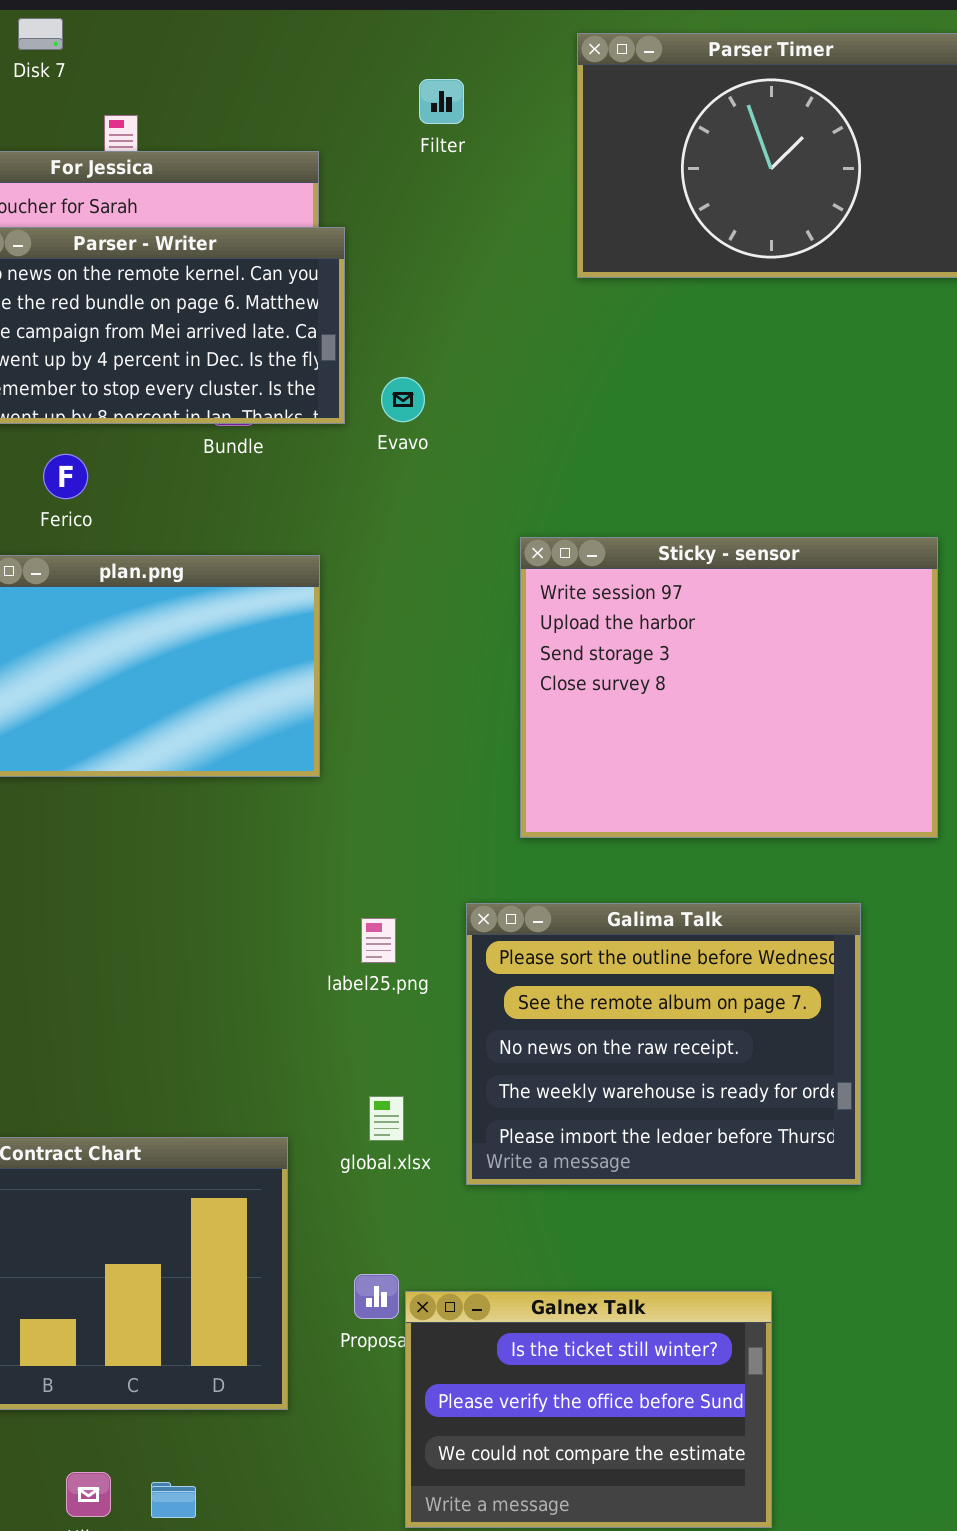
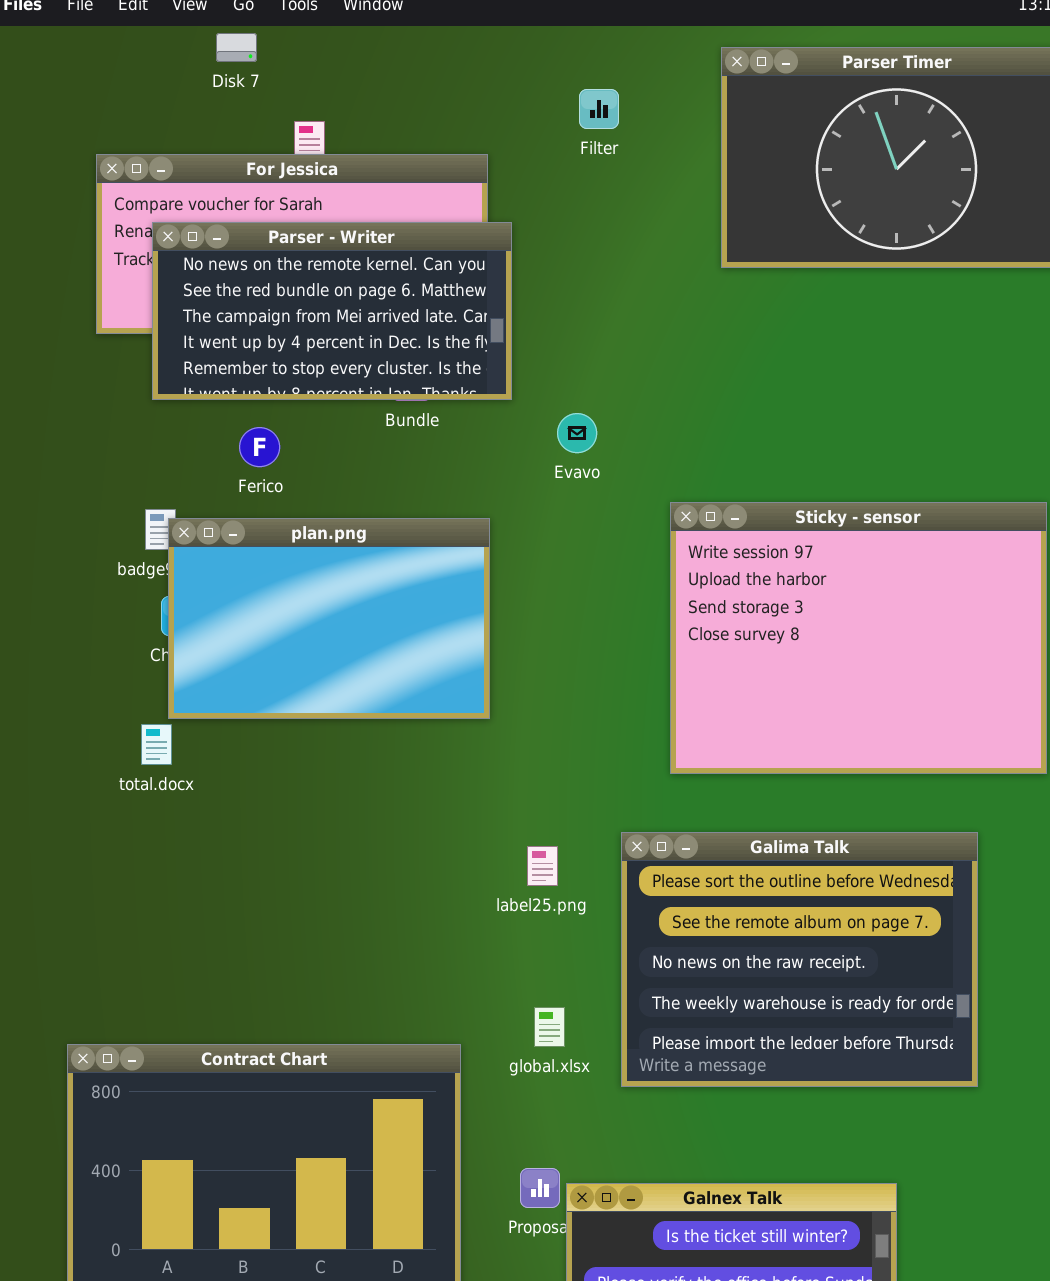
Evavo: [381,377,425,422] -> [557,413,597,453], moved

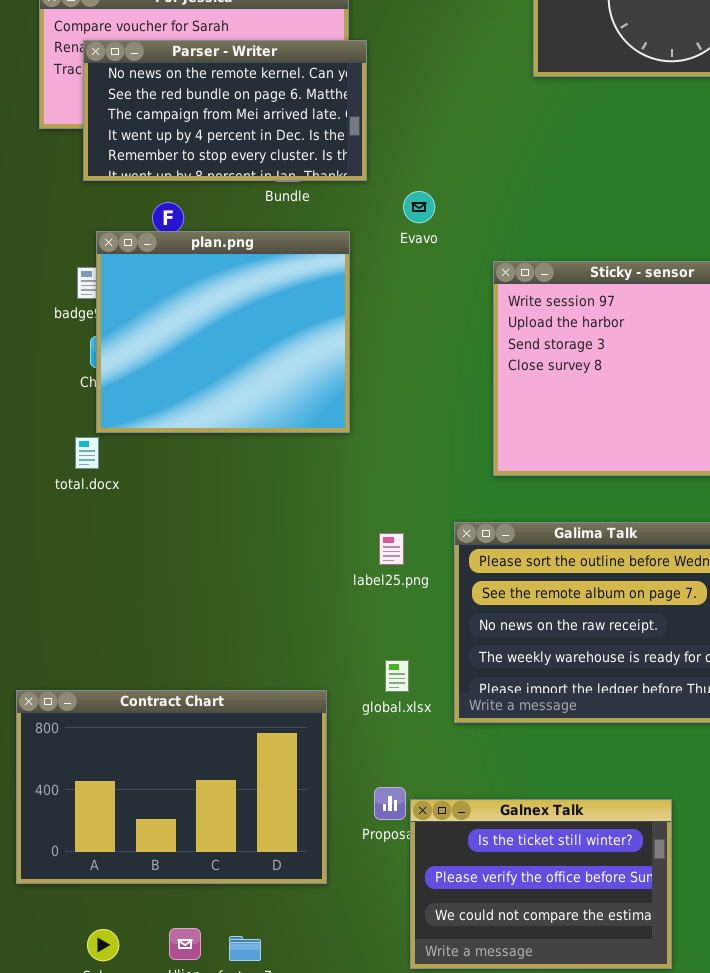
plan.png: [168,518,490,719] -> [96,231,350,433], resized

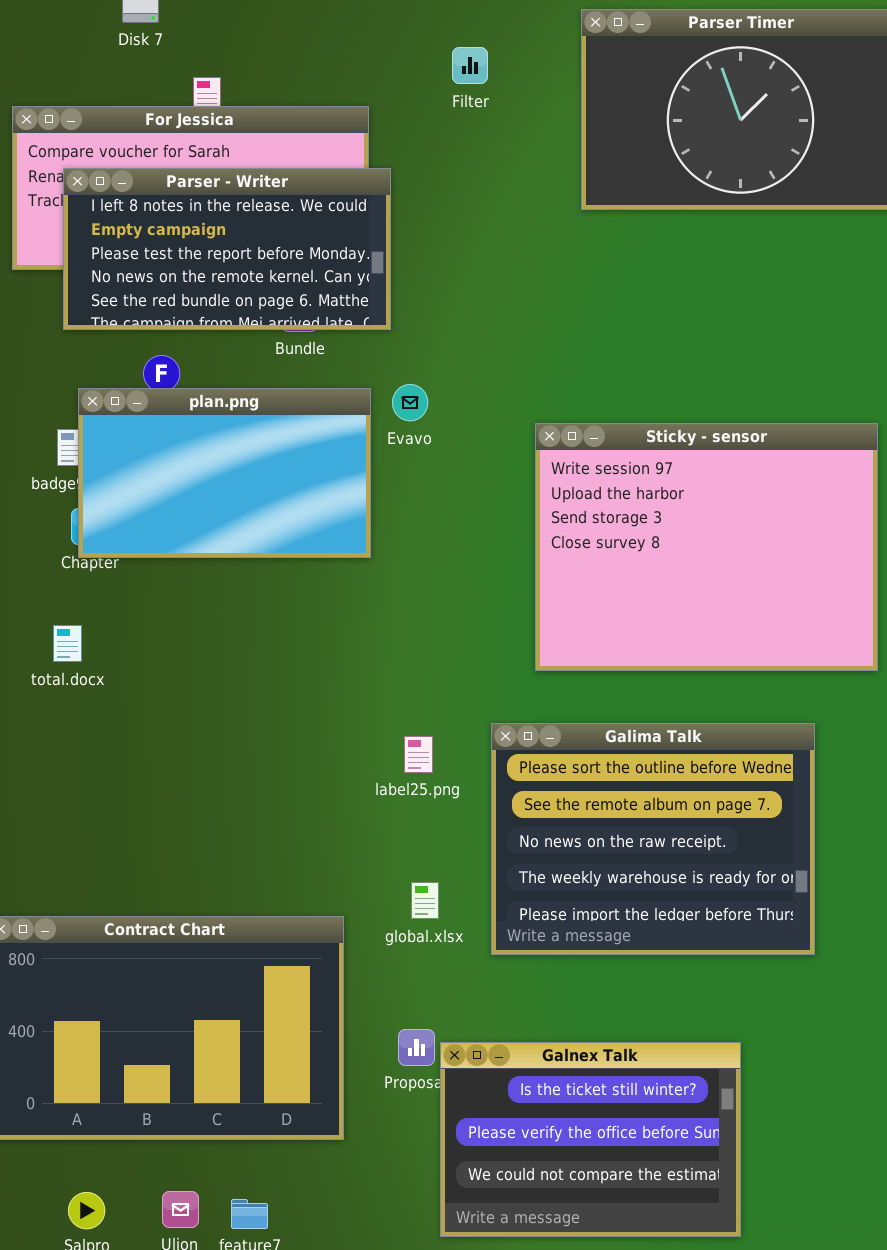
Parser - Writer: [83,40,367,181] -> [63,168,391,330], scrolled up 3 rows
Evavo: [403,191,435,223] -> [392,384,428,421], moved
plan.png: [96,231,350,433] -> [78,388,371,558], resized

